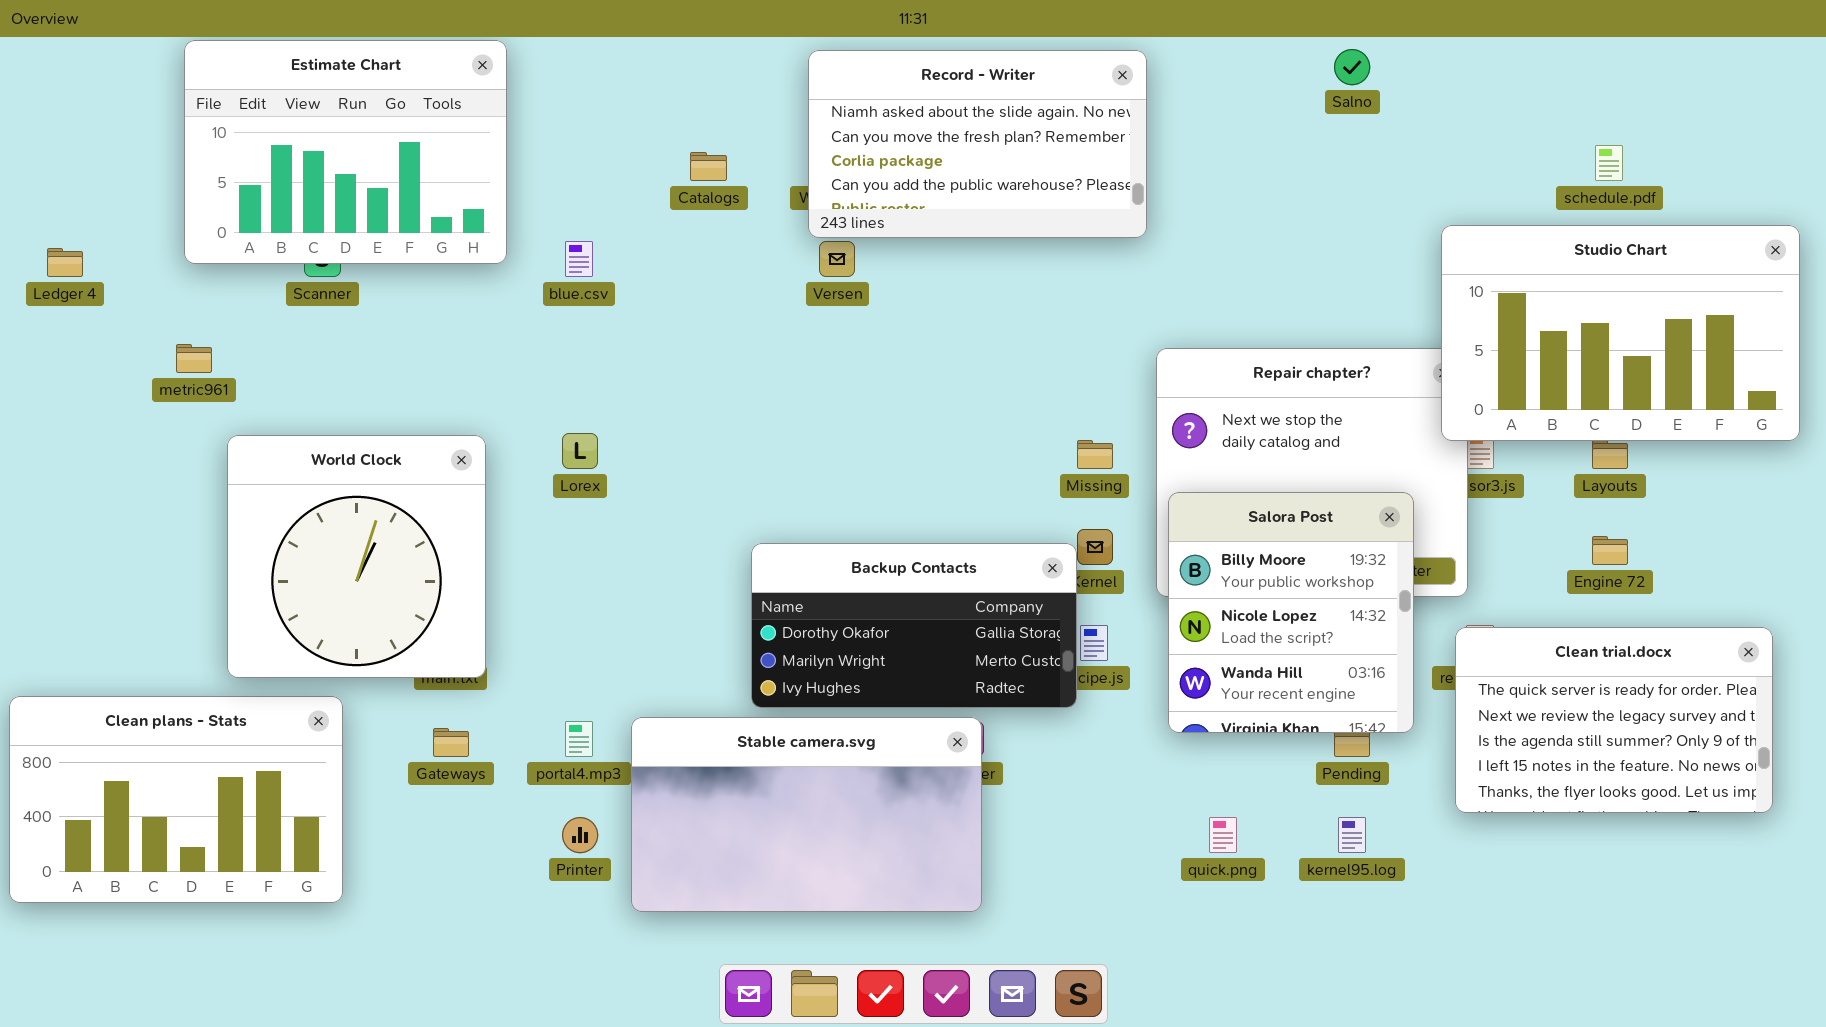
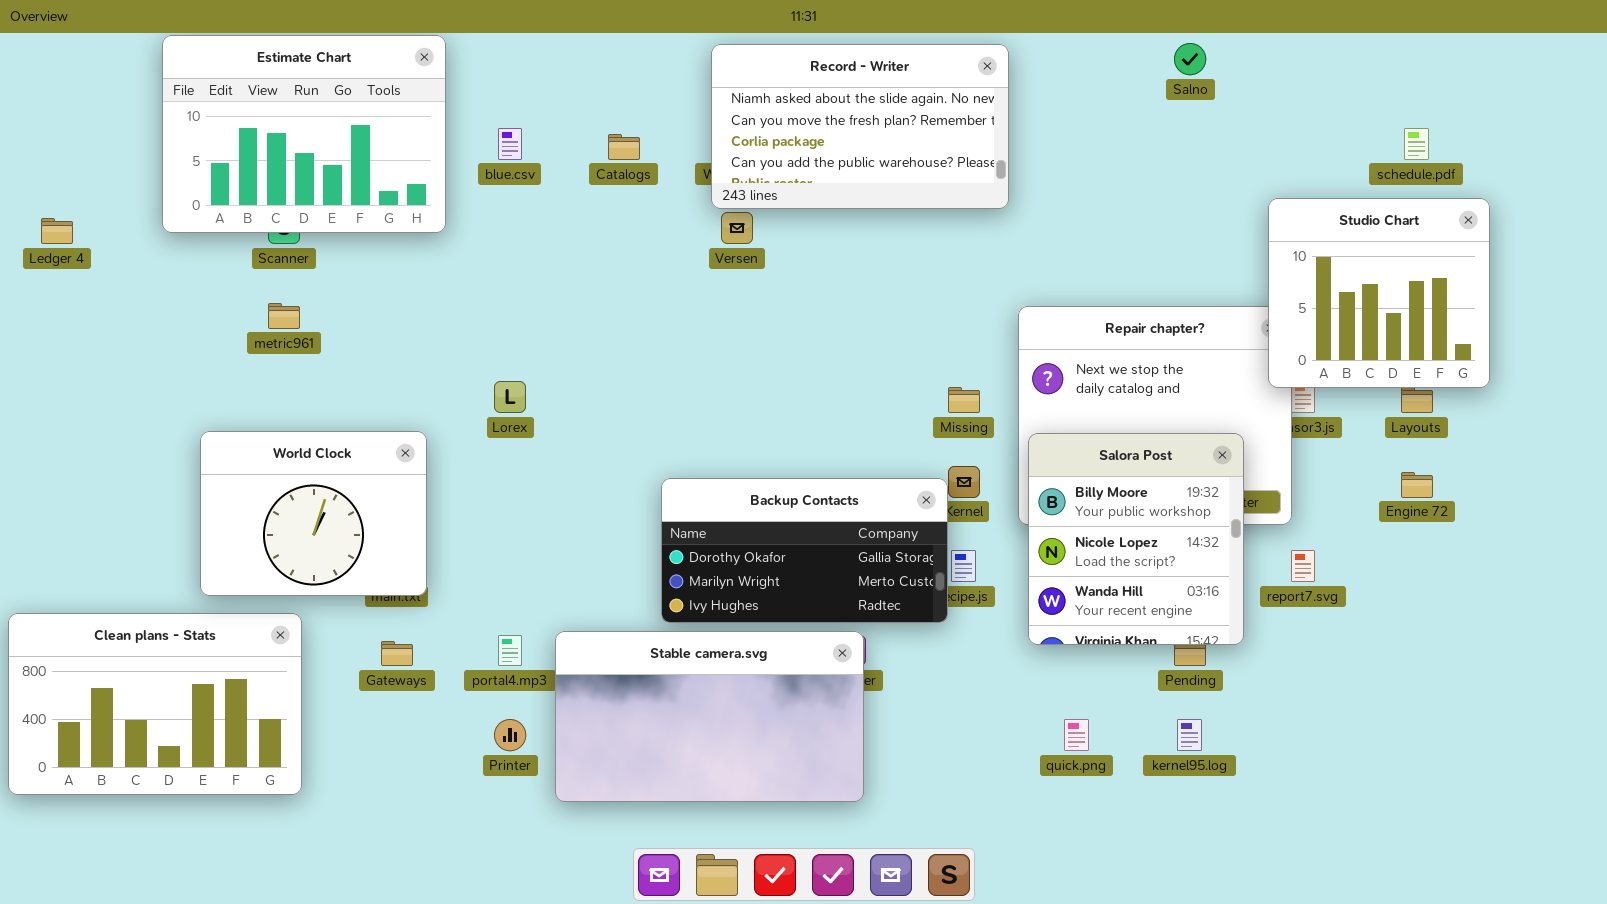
Studio Chart: [1441,225,1800,441] -> [1268,198,1490,388], resized
blue.csv: [565,241,593,277] -> [498,128,522,160], moved
metric961: [176,344,212,373] -> [268,303,300,329], moved
World Clock: [227,435,486,678] -> [200,431,427,596], resized
Clean trial.docx: [1455,627,1773,813] -> none, closed

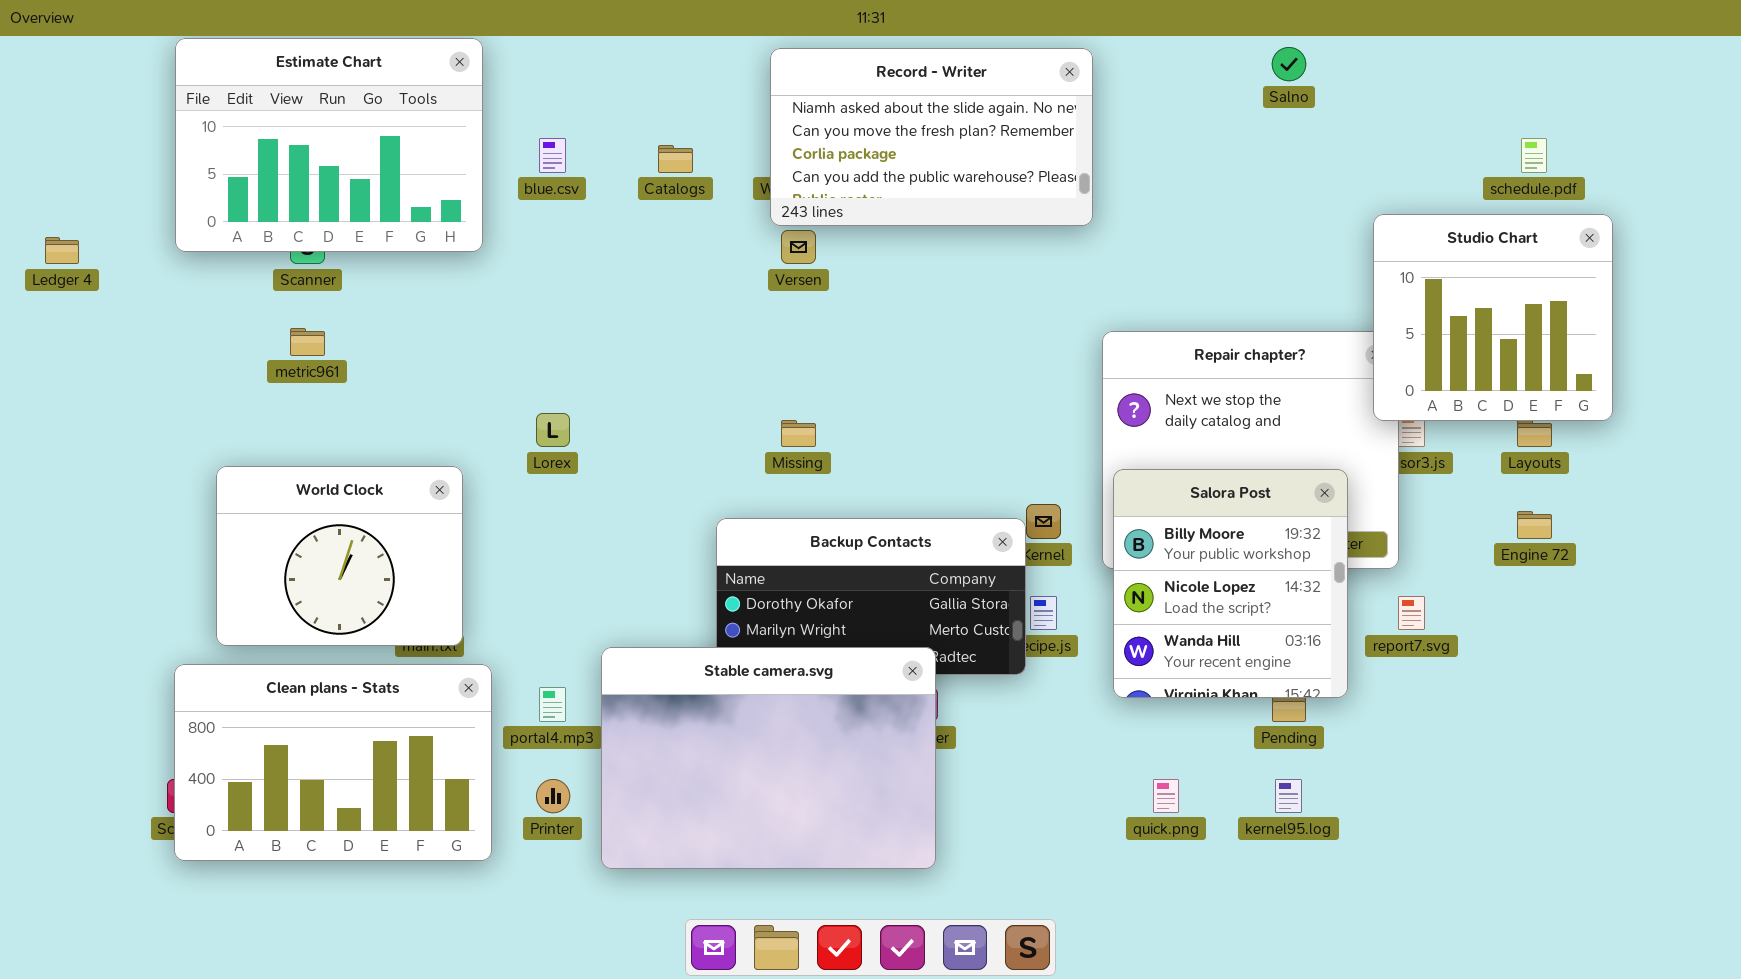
Missing: [948,387,980,413] -> [781,420,816,447], moved
Clean plans - Stats: [8,613,302,795] -> [174,664,492,861], moved
Stable camera.svg: [555,631,864,802] -> [601,647,936,869], resized

